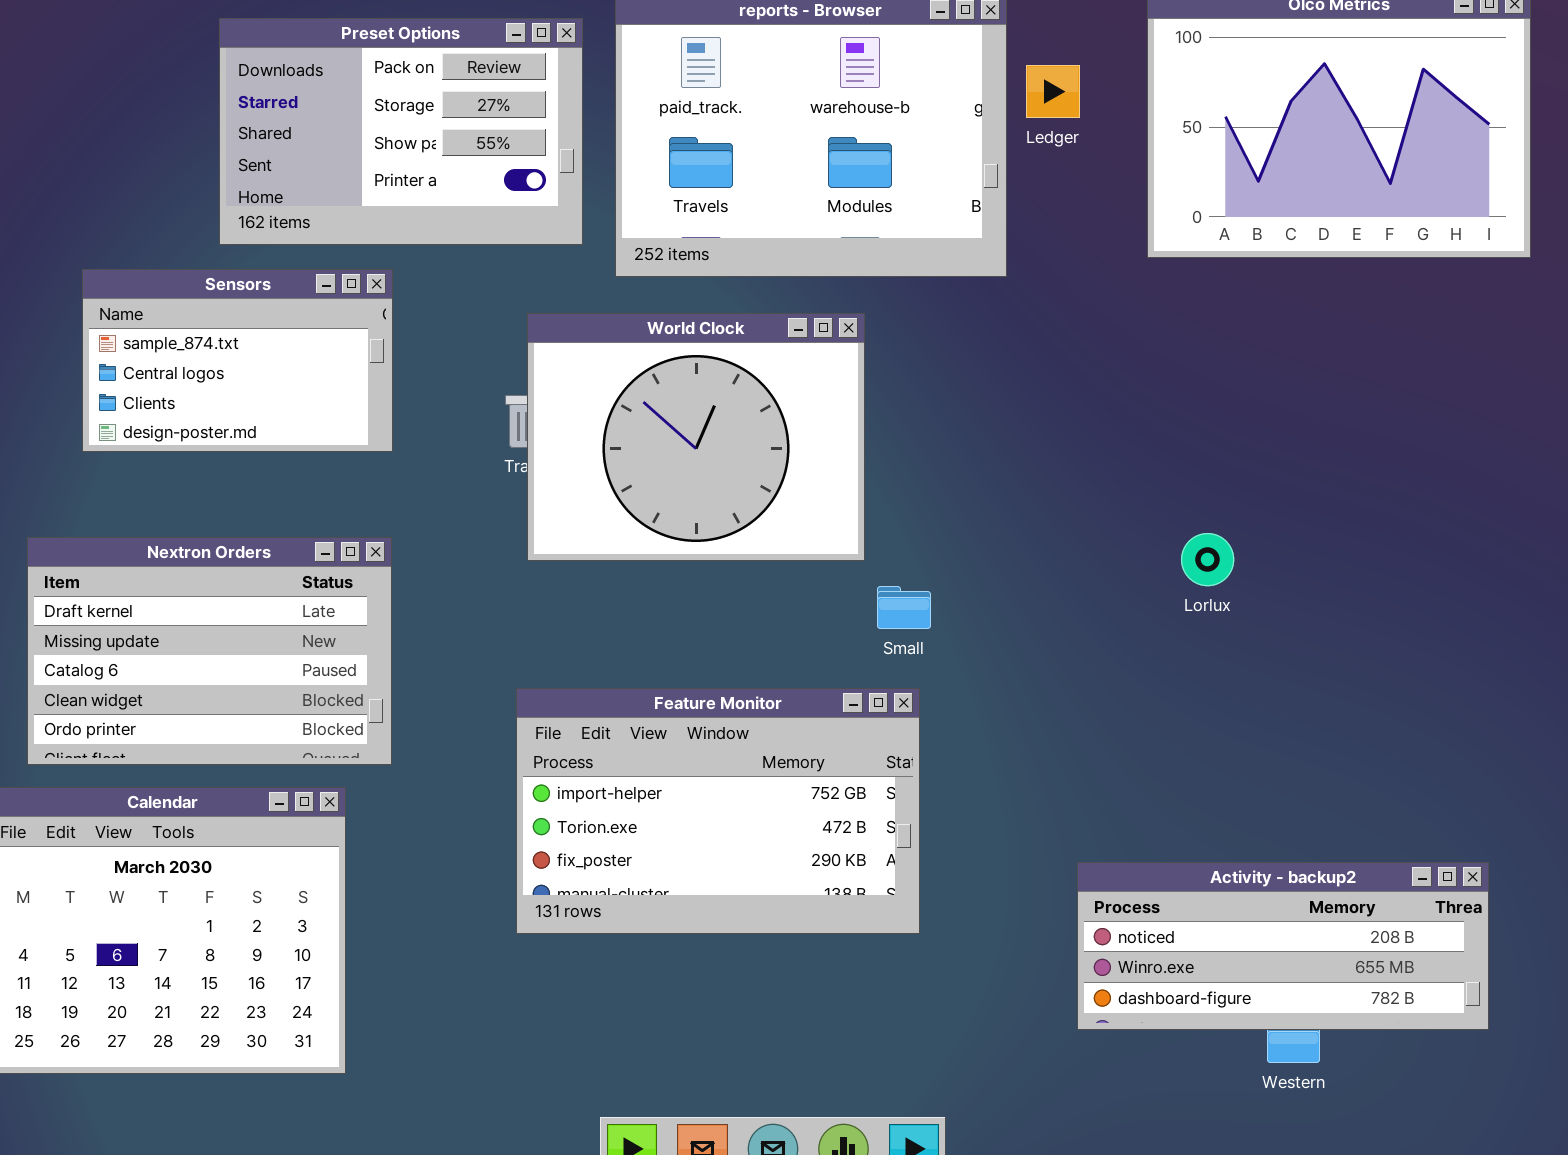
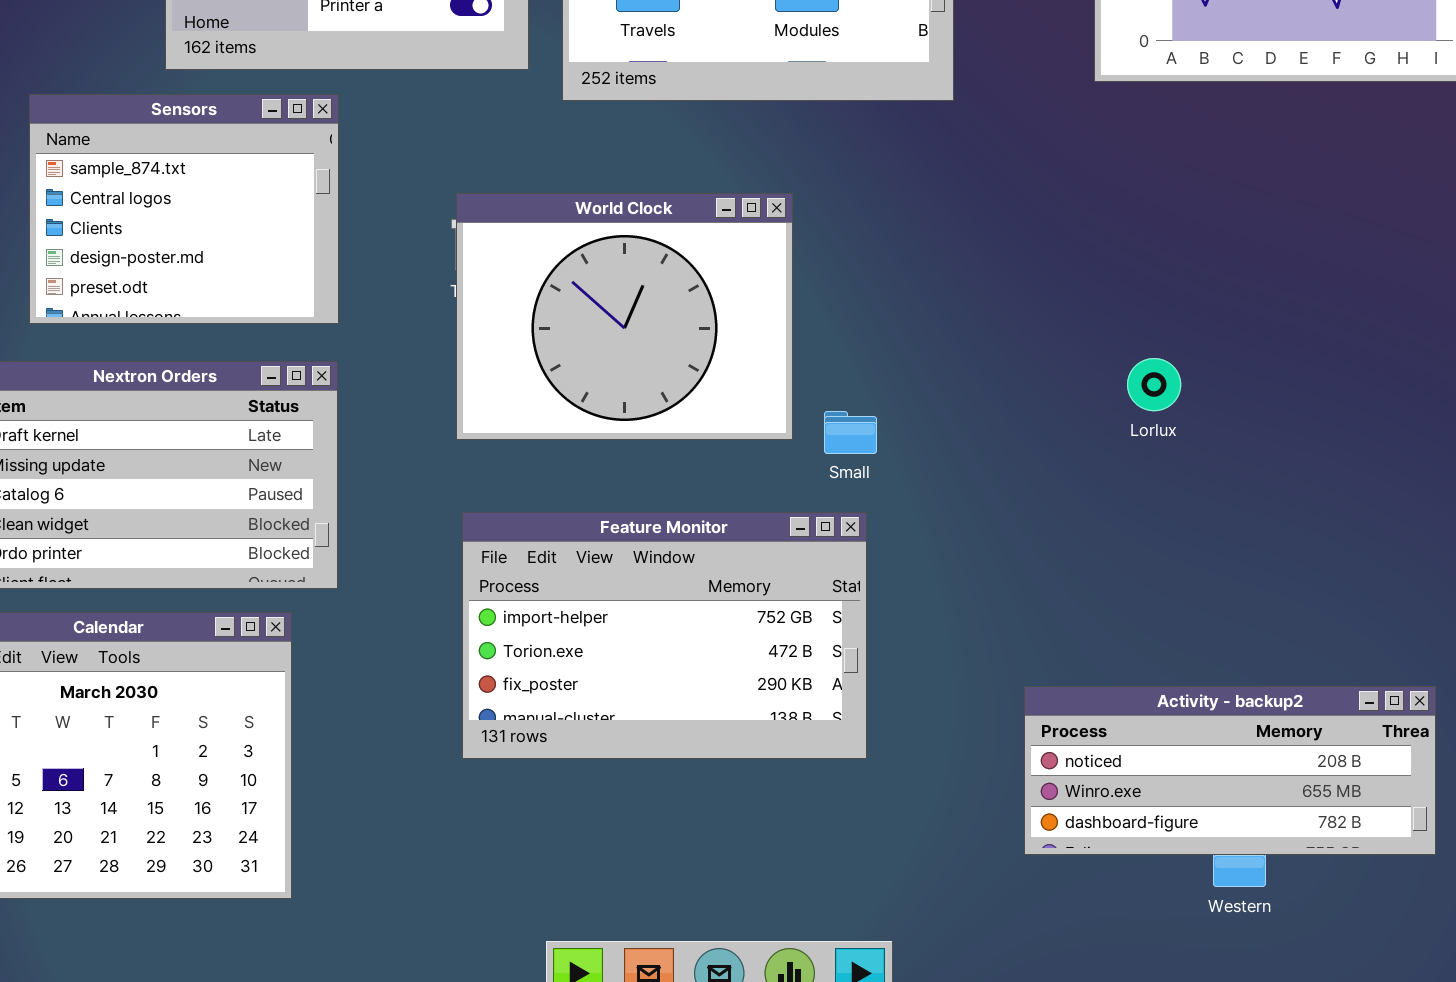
Sensors: [82,269,393,452] -> [29,94,339,324], resized
World Clock: [527,313,865,561] -> [456,193,793,440], moved

